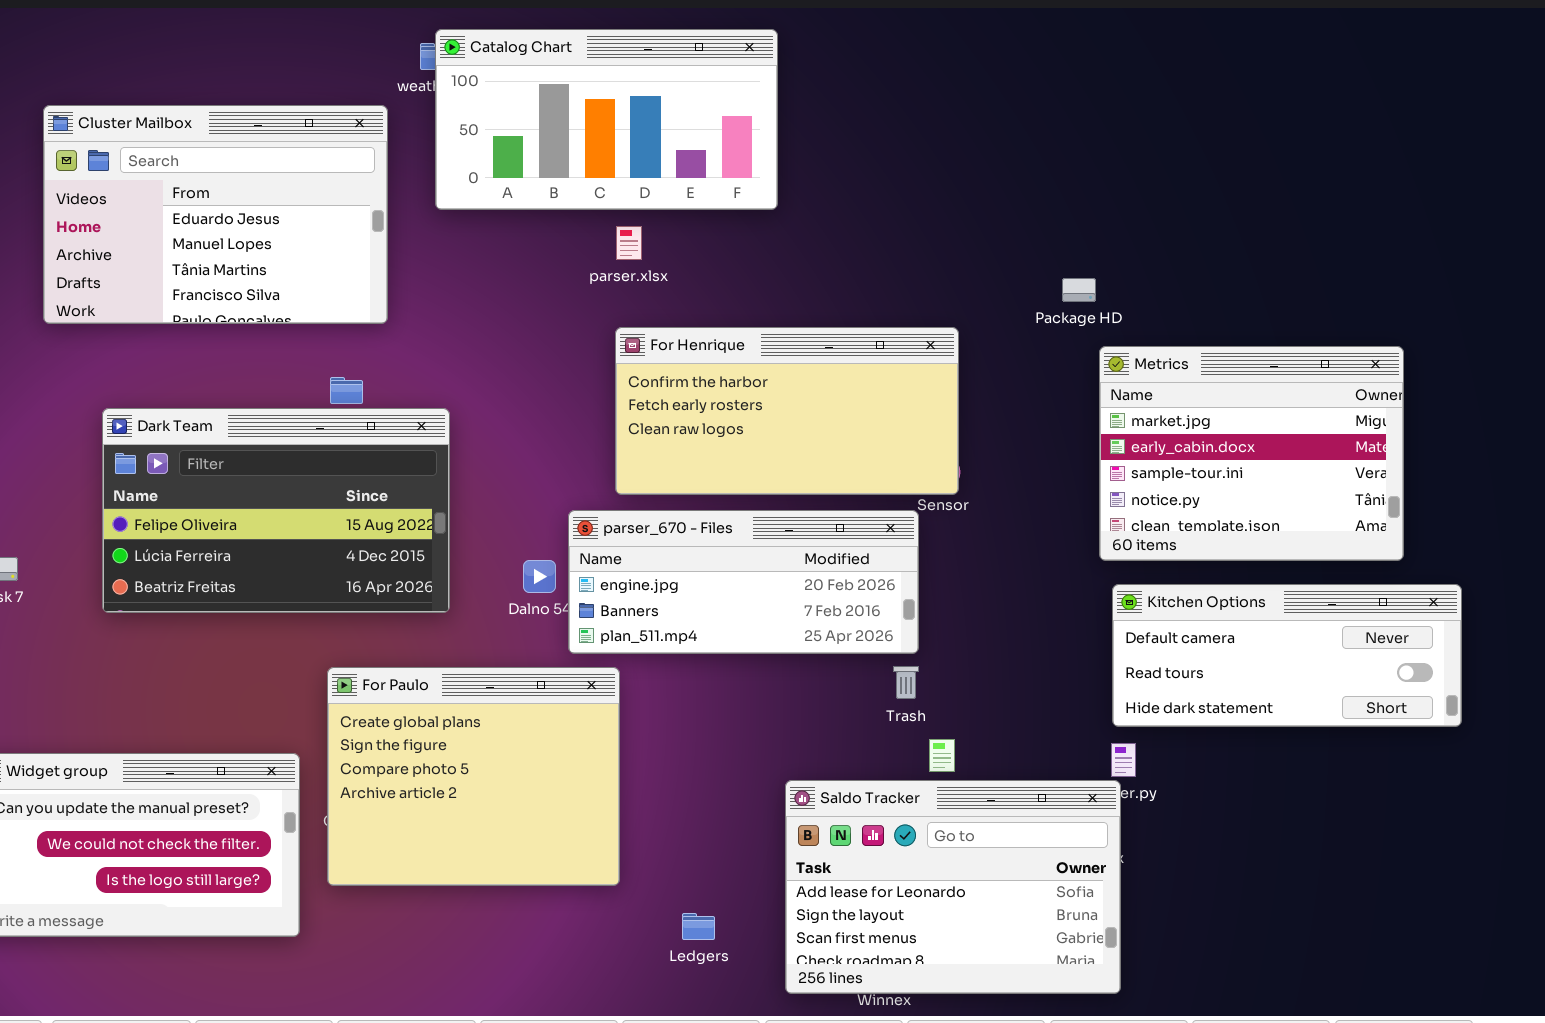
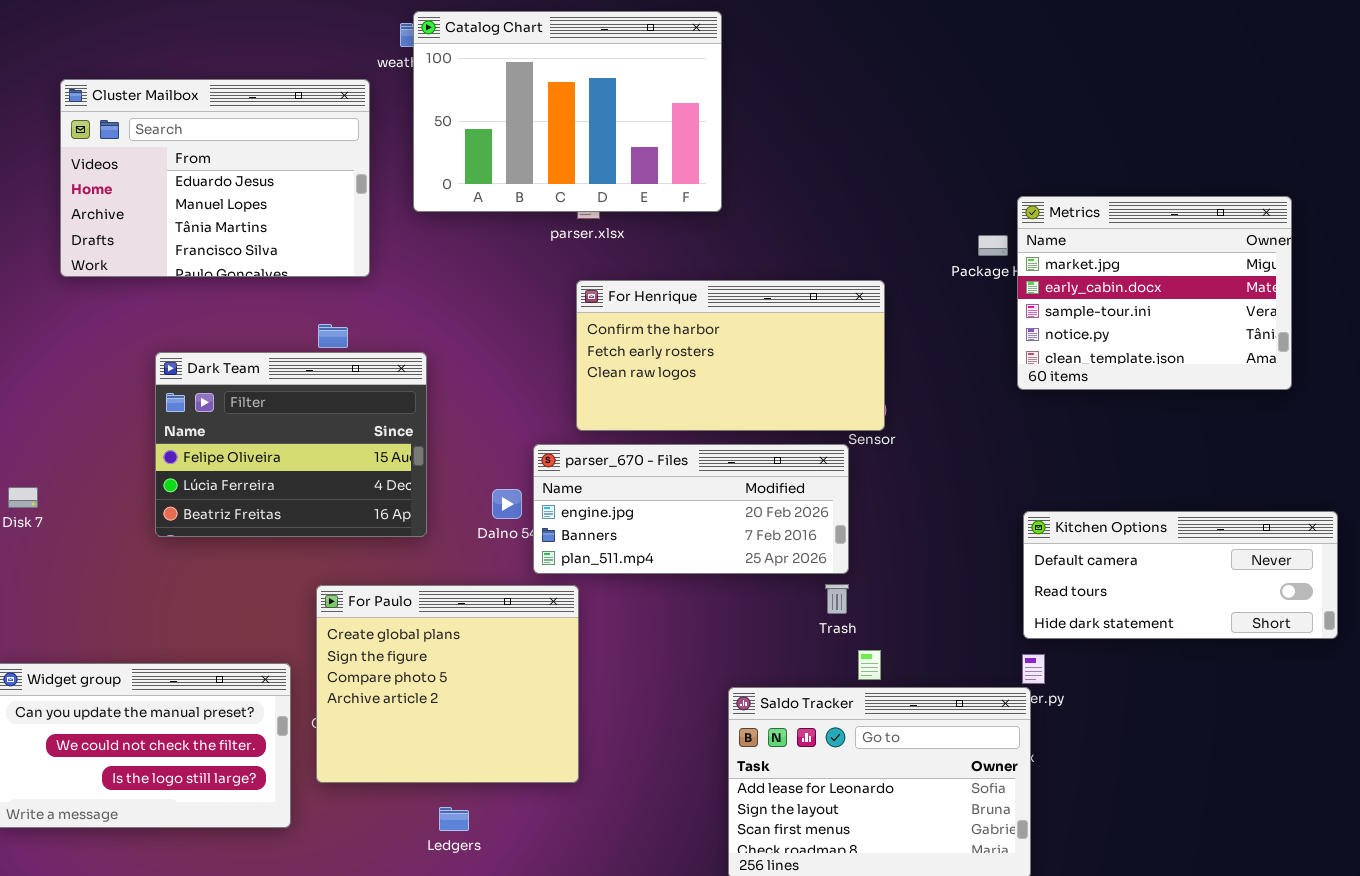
Catalog Chart: [435,29,778,210] -> [413,11,722,212], resized
Metrics: [1099,346,1404,561] -> [1017,196,1292,390], moved
Dark Team: [102,408,450,613] -> [155,352,427,537], resized
Ledgers: [682,913,715,940] -> [439,807,469,831], moved

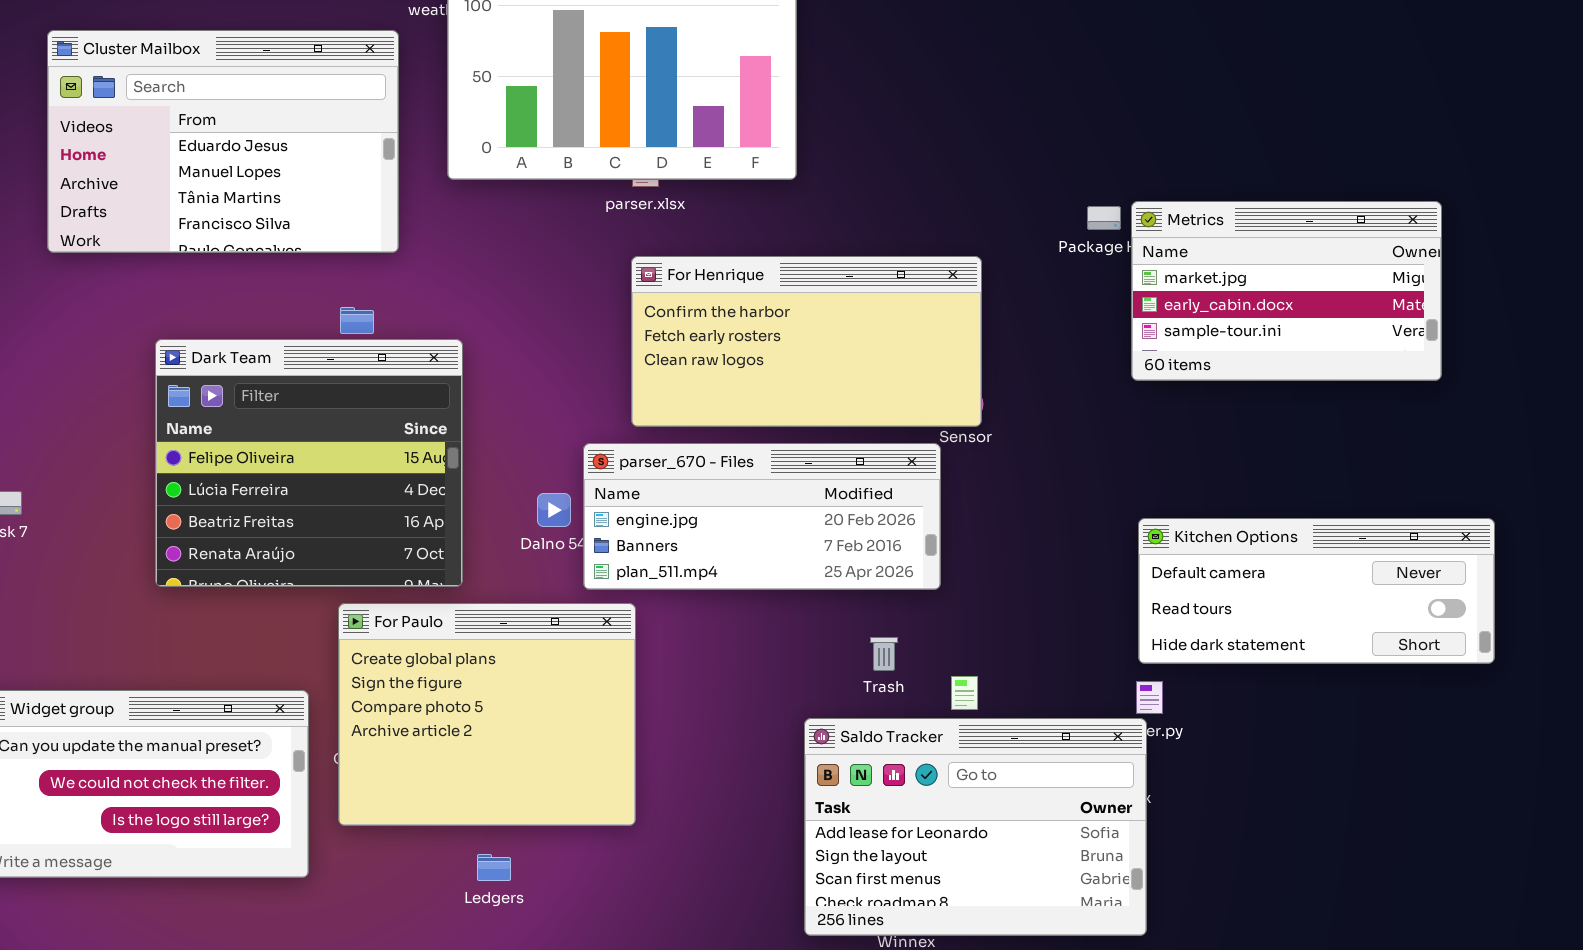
Metrics: [1017,196,1292,390] -> [1131,201,1442,381], resized
Dark Team: [155,352,427,537] -> [155,339,463,587], resized
Trash: [825,584,849,614] -> [870,637,898,671], moved

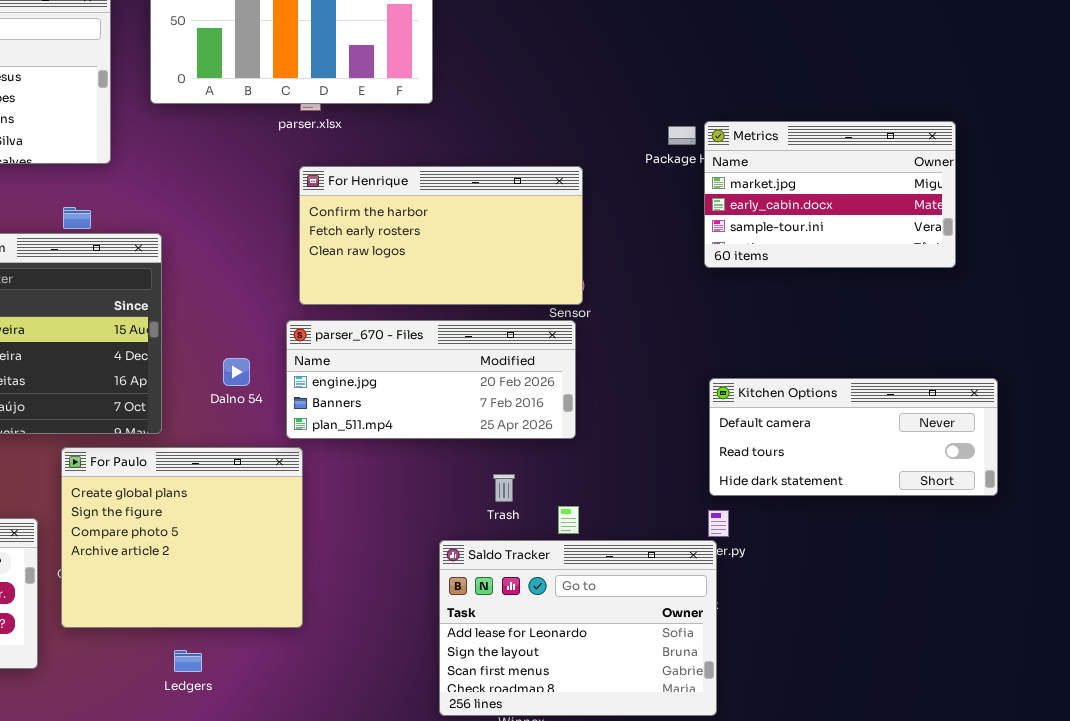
parser_670 - Files: [583,443,941,590] -> [286,320,576,439], moved

